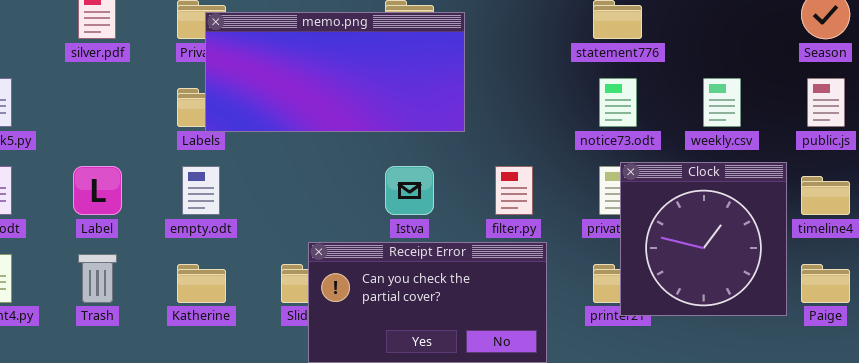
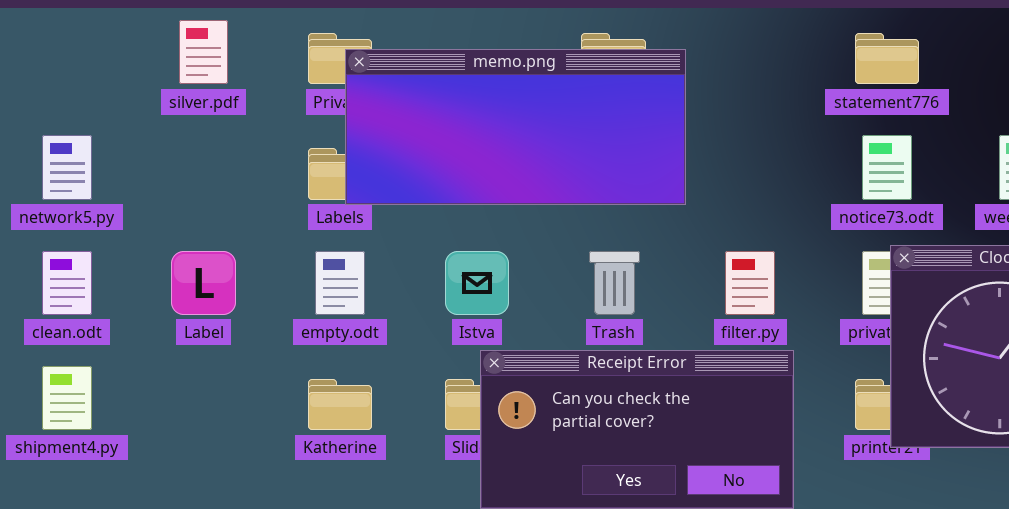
Istva: [385,166,434,215] -> [445,251,509,315], moved
Trash: [78,254,117,303] -> [589,251,640,315], moved

